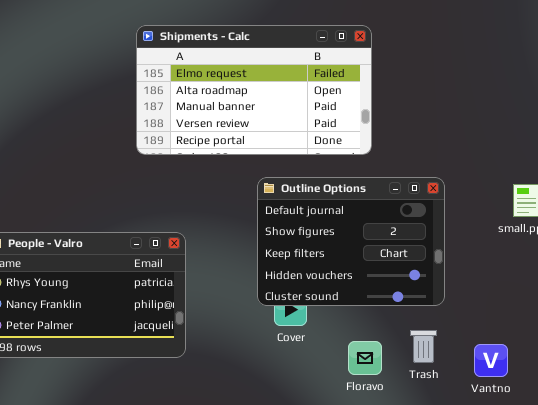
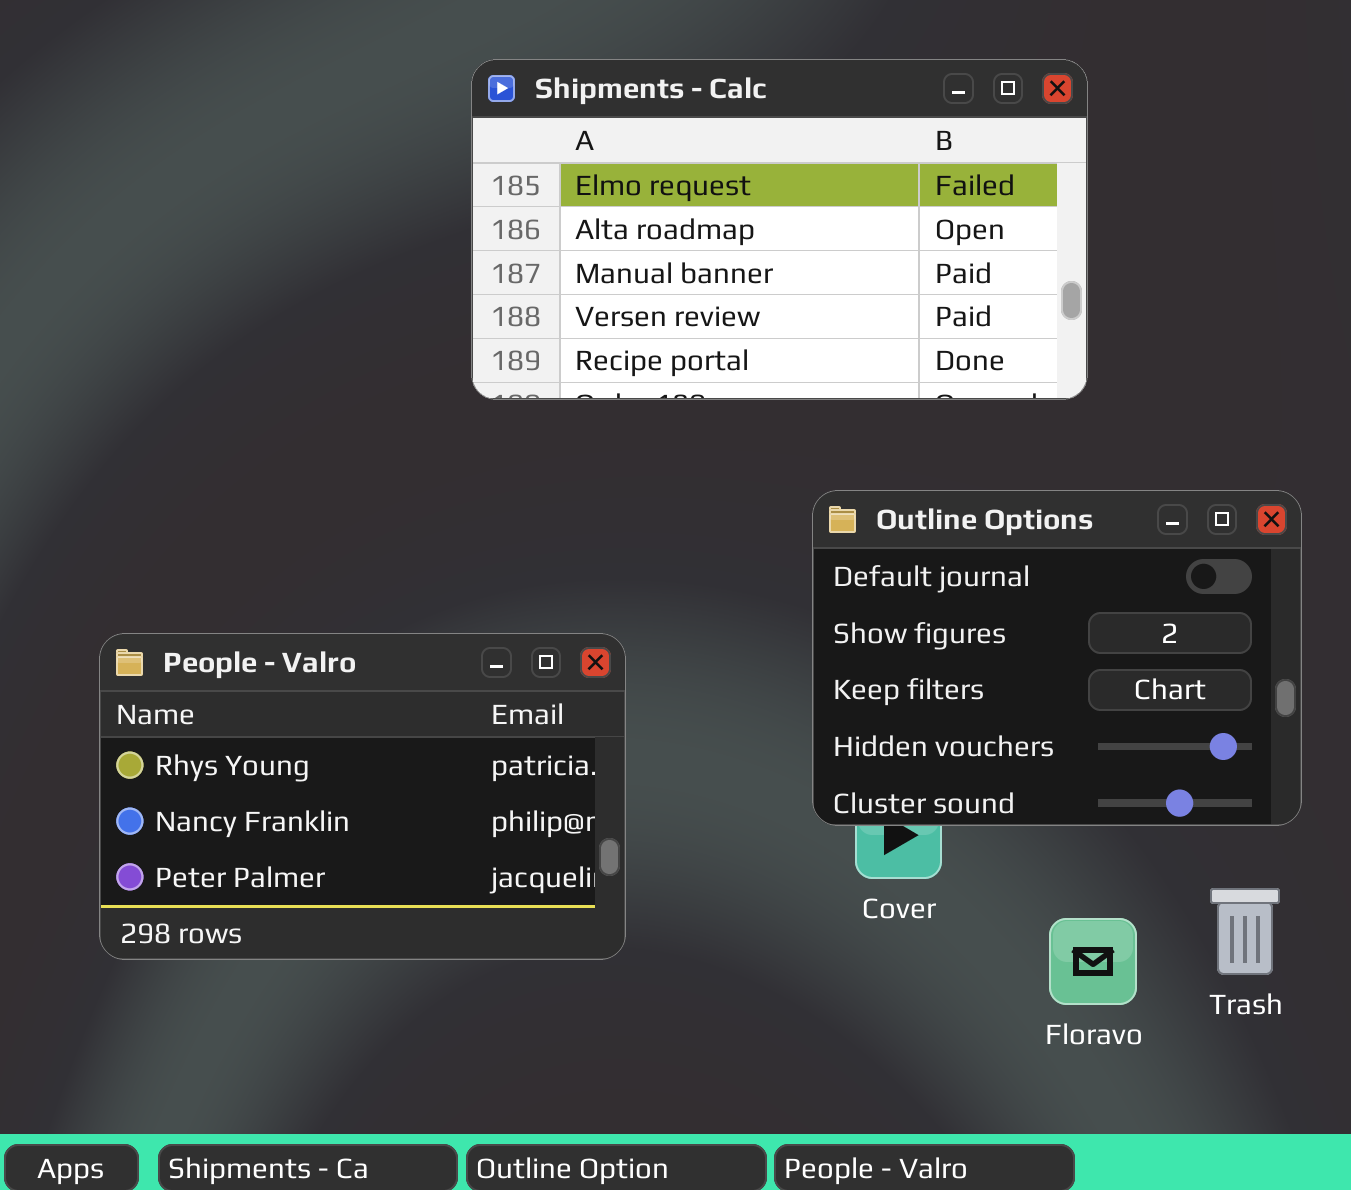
Shipments - Calc: [136,25,372,155] -> [471,59,1088,400], moved

